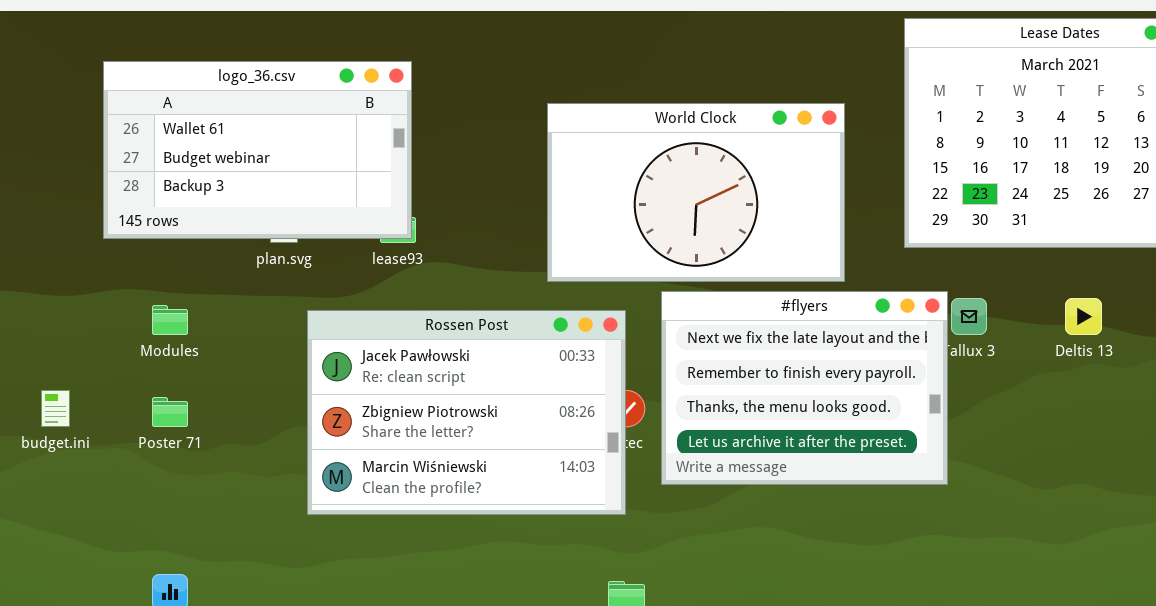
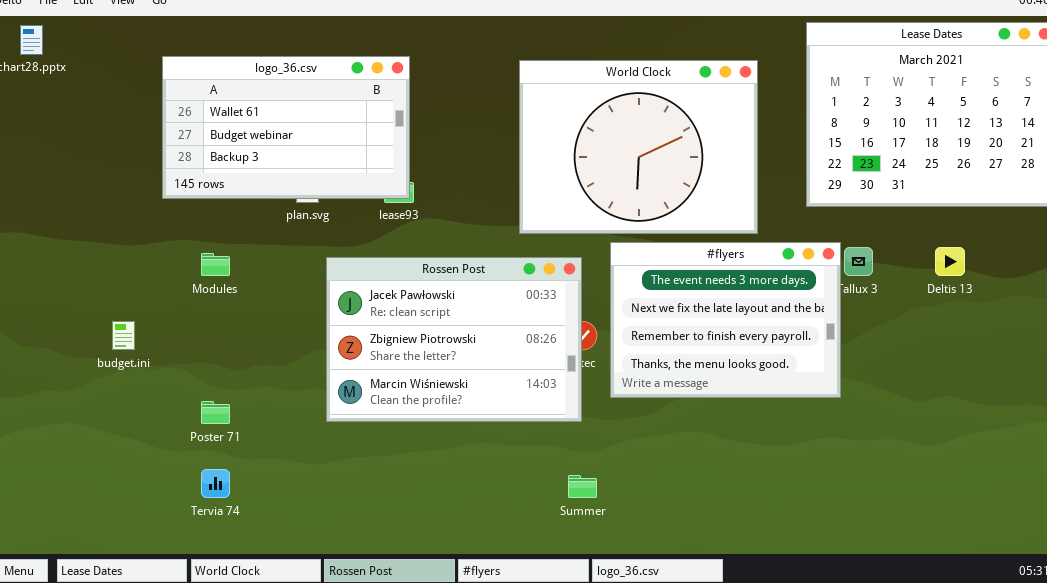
World Clock: [547,103,845,282] -> [519,60,758,234], resized
#flyers: [661,291,948,485] -> [610,242,841,398], scrolled up 1 row
Poster 71: [152,397,188,427] -> [201,401,230,424], moved

